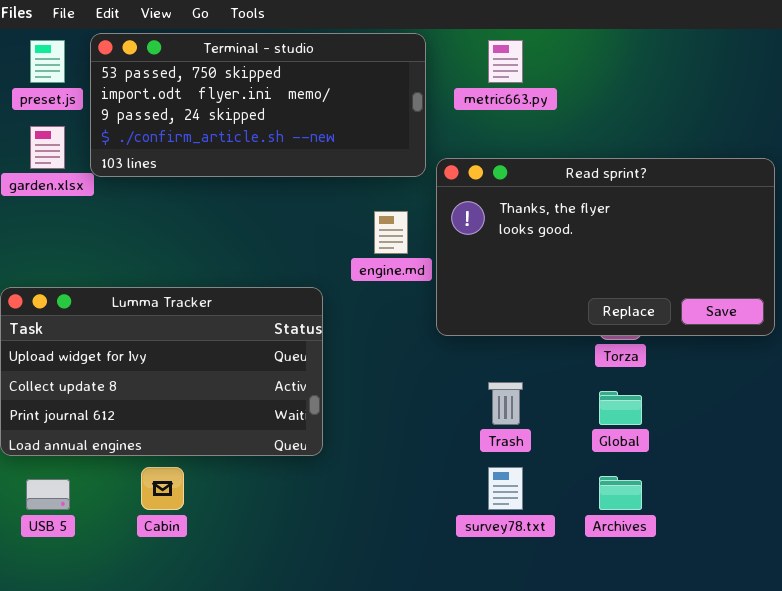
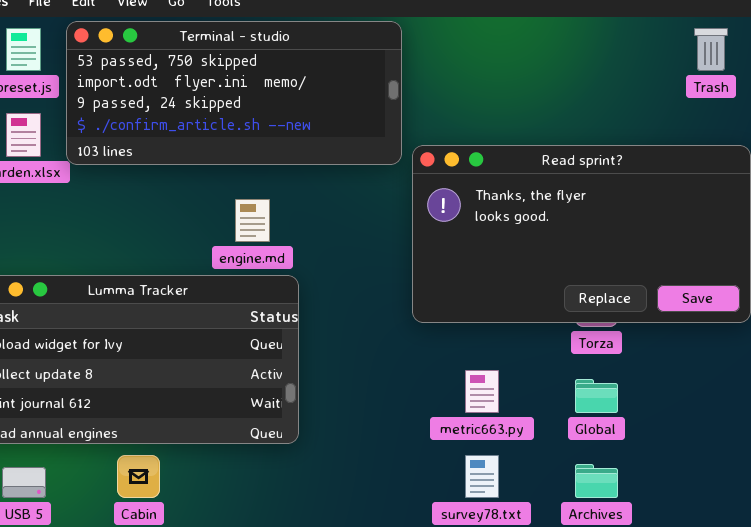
metric663.py: [488,40,523,83] -> [465,370,499,413], moved
engine.md: [374,211,408,254] -> [235,199,270,242], moved
Trash: [488,382,523,425] -> [694,28,728,71], moved

